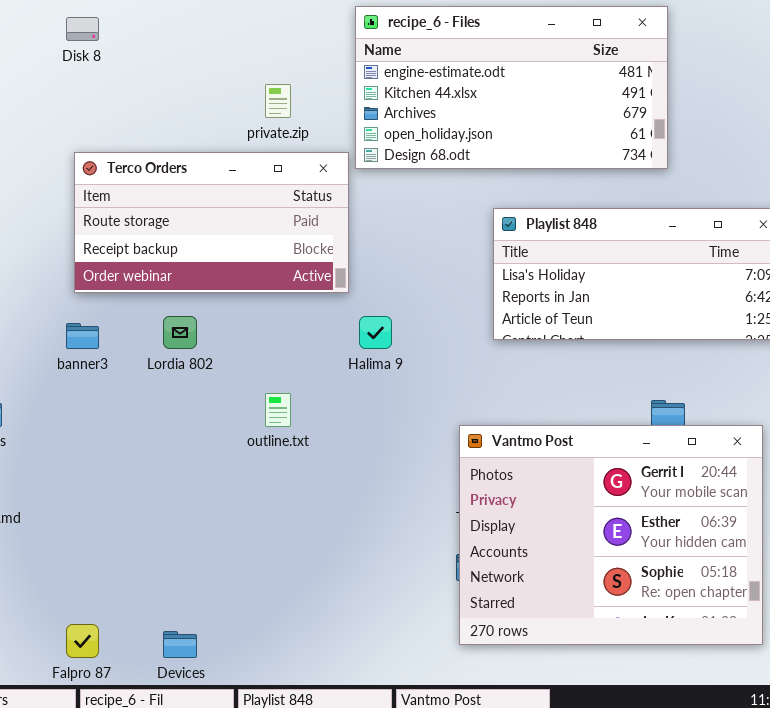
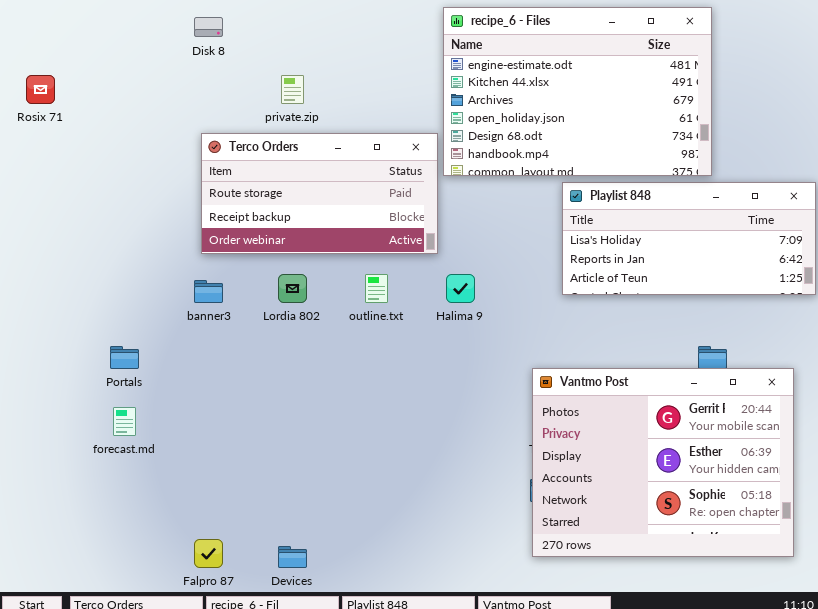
recipe_6 - Files: [355,6,668,169] -> [443,7,712,176], resized
private.zip: [265,84,291,118] -> [281,75,304,104], moved
outline.txt: [265,393,291,427] -> [365,274,388,303], moved

